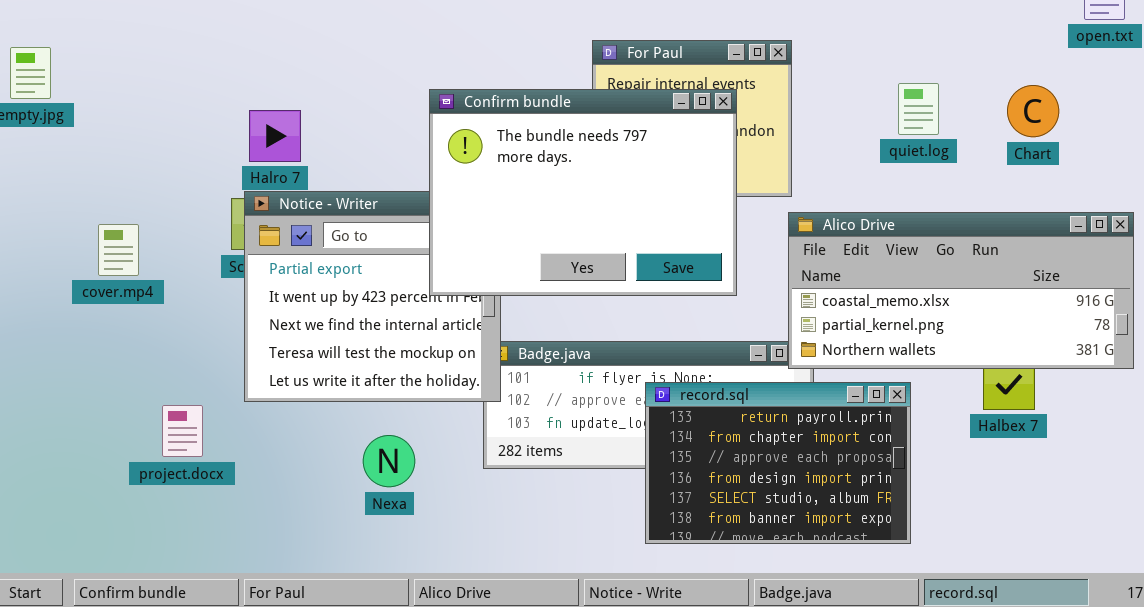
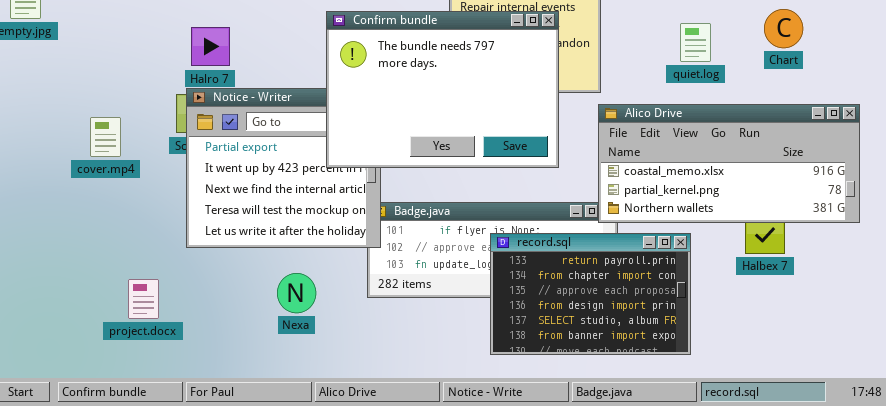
quiet.log: [898,83,939,135] -> [680,23,711,62], moved
cover.mp4: [98,224,139,276] -> [90,117,121,157], moved
project.docx: [162,405,203,457] -> [128,279,159,319], moved

